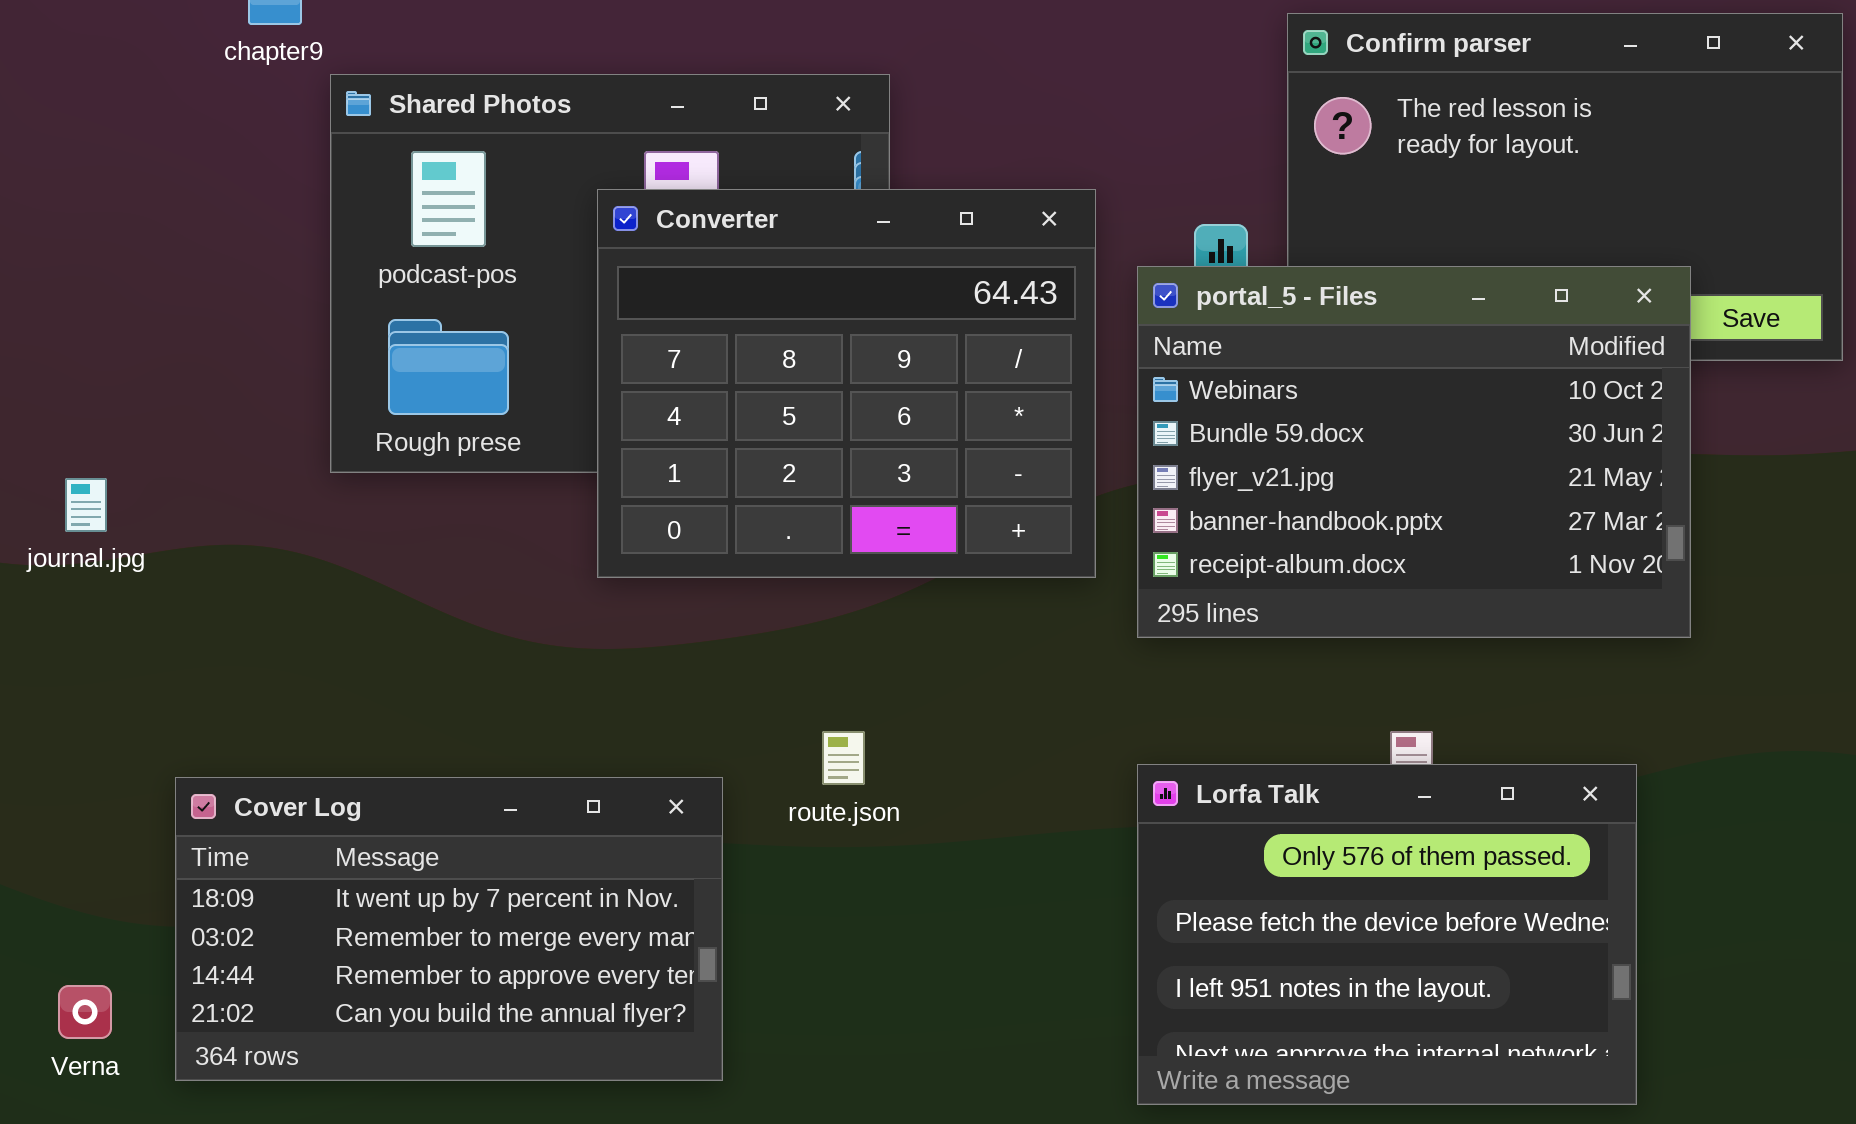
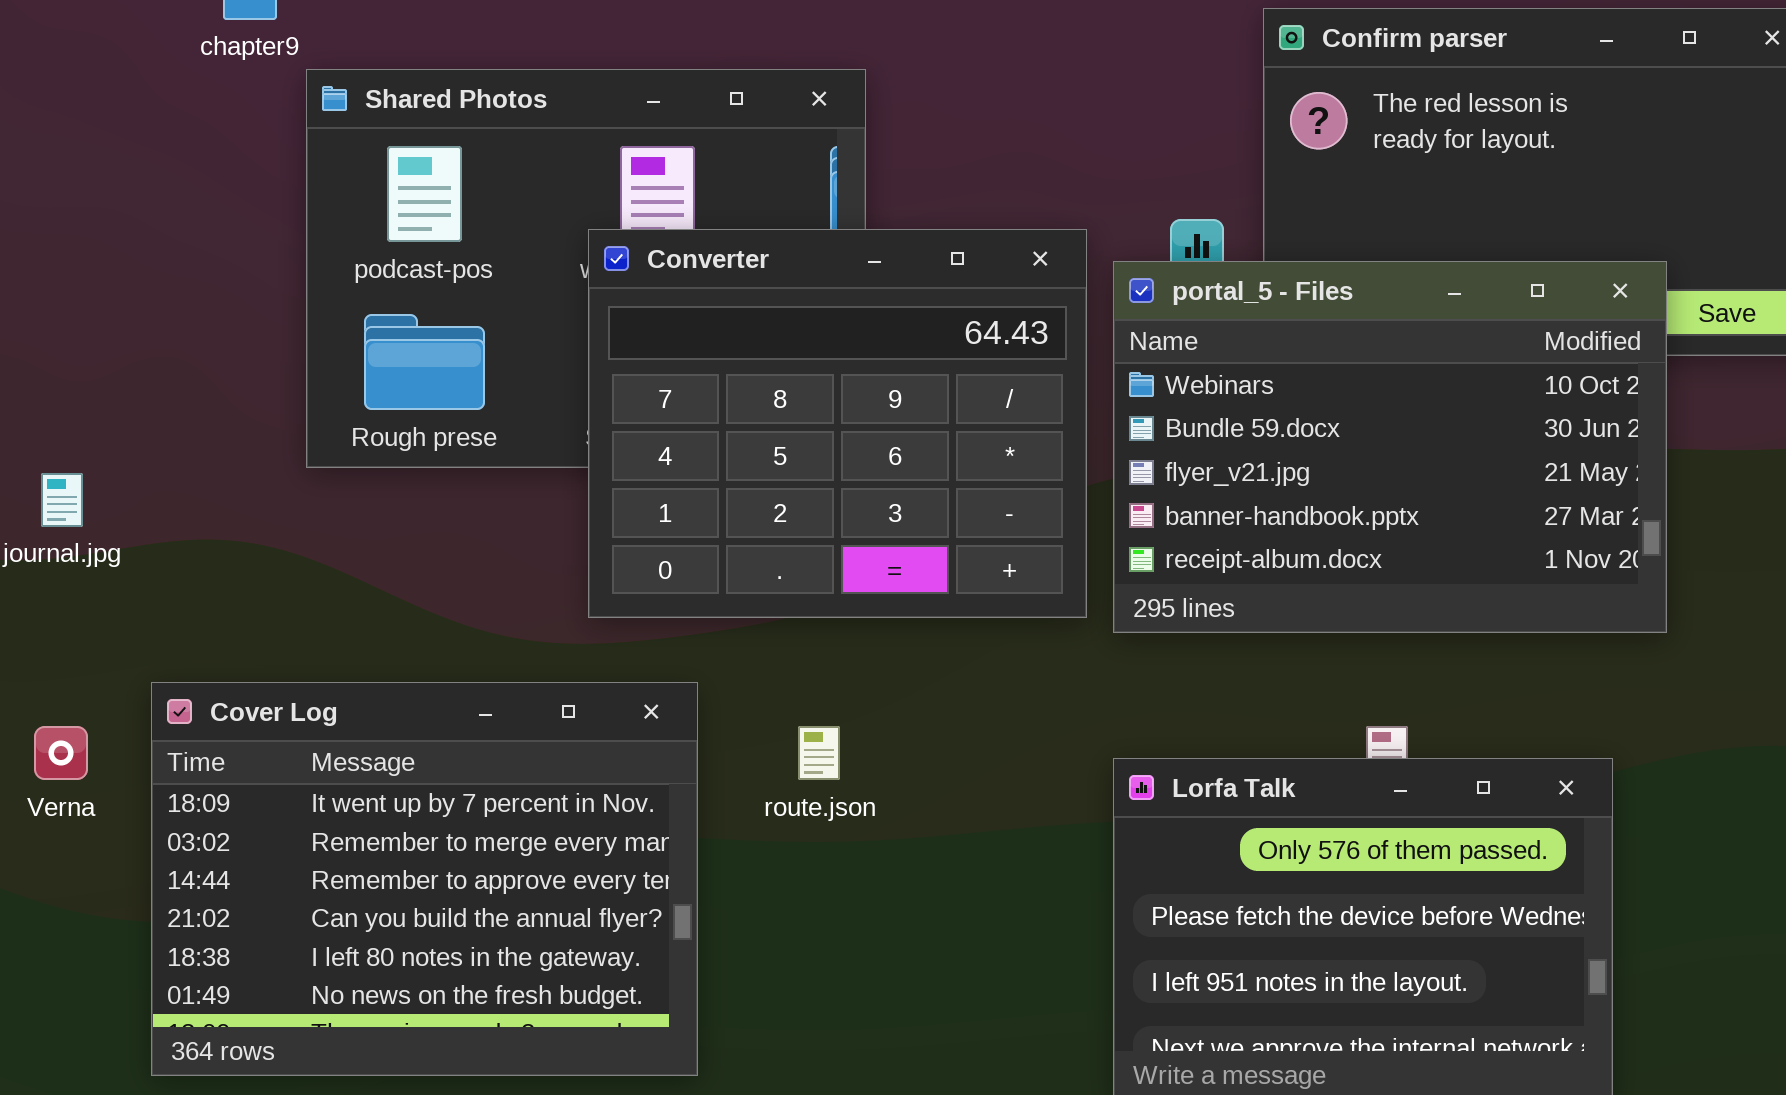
Converter: [597,189,1096,578] -> [588,229,1087,618], moved
Cover Log: [175,777,723,1081] -> [151,682,698,1076], resized
Verna: [58,985,112,1039] -> [34,726,88,780], moved

